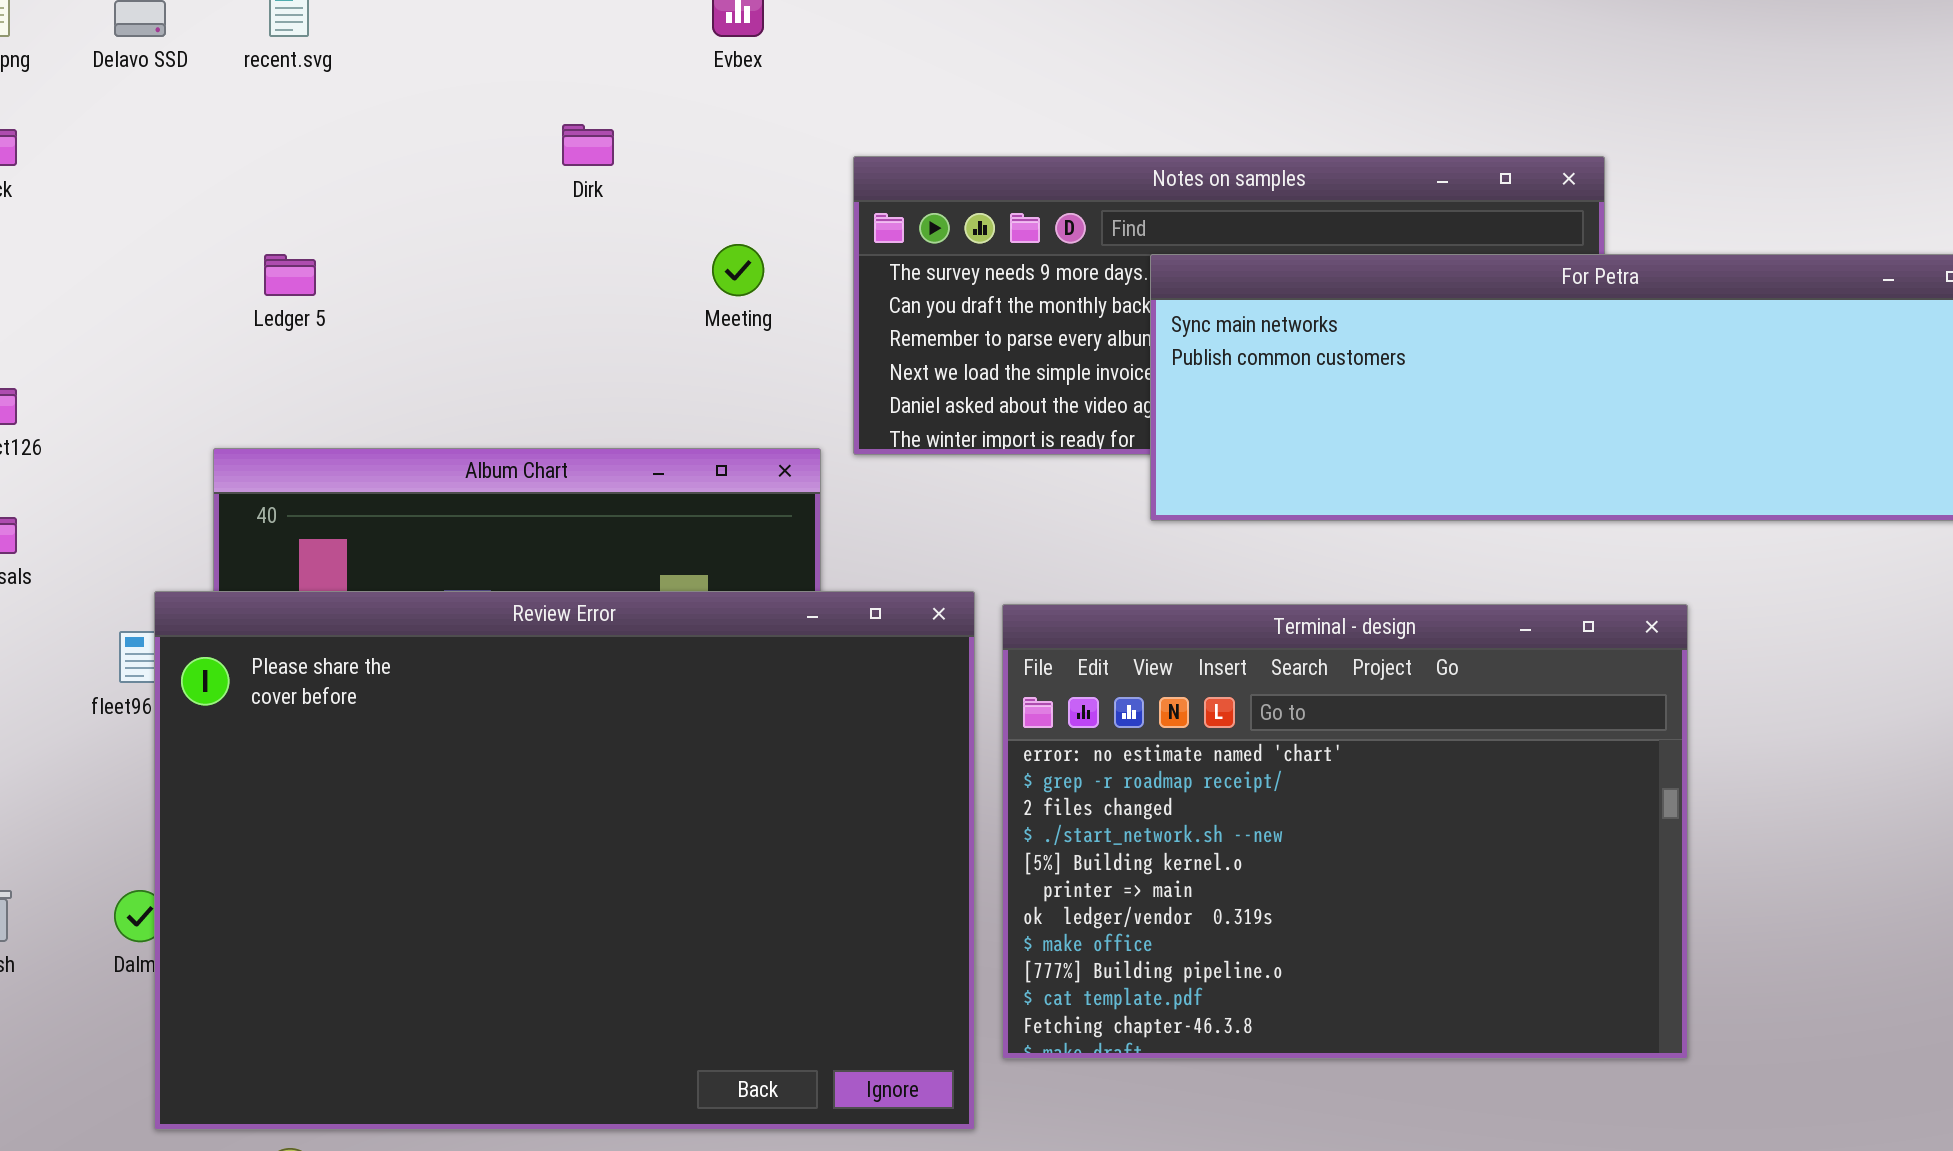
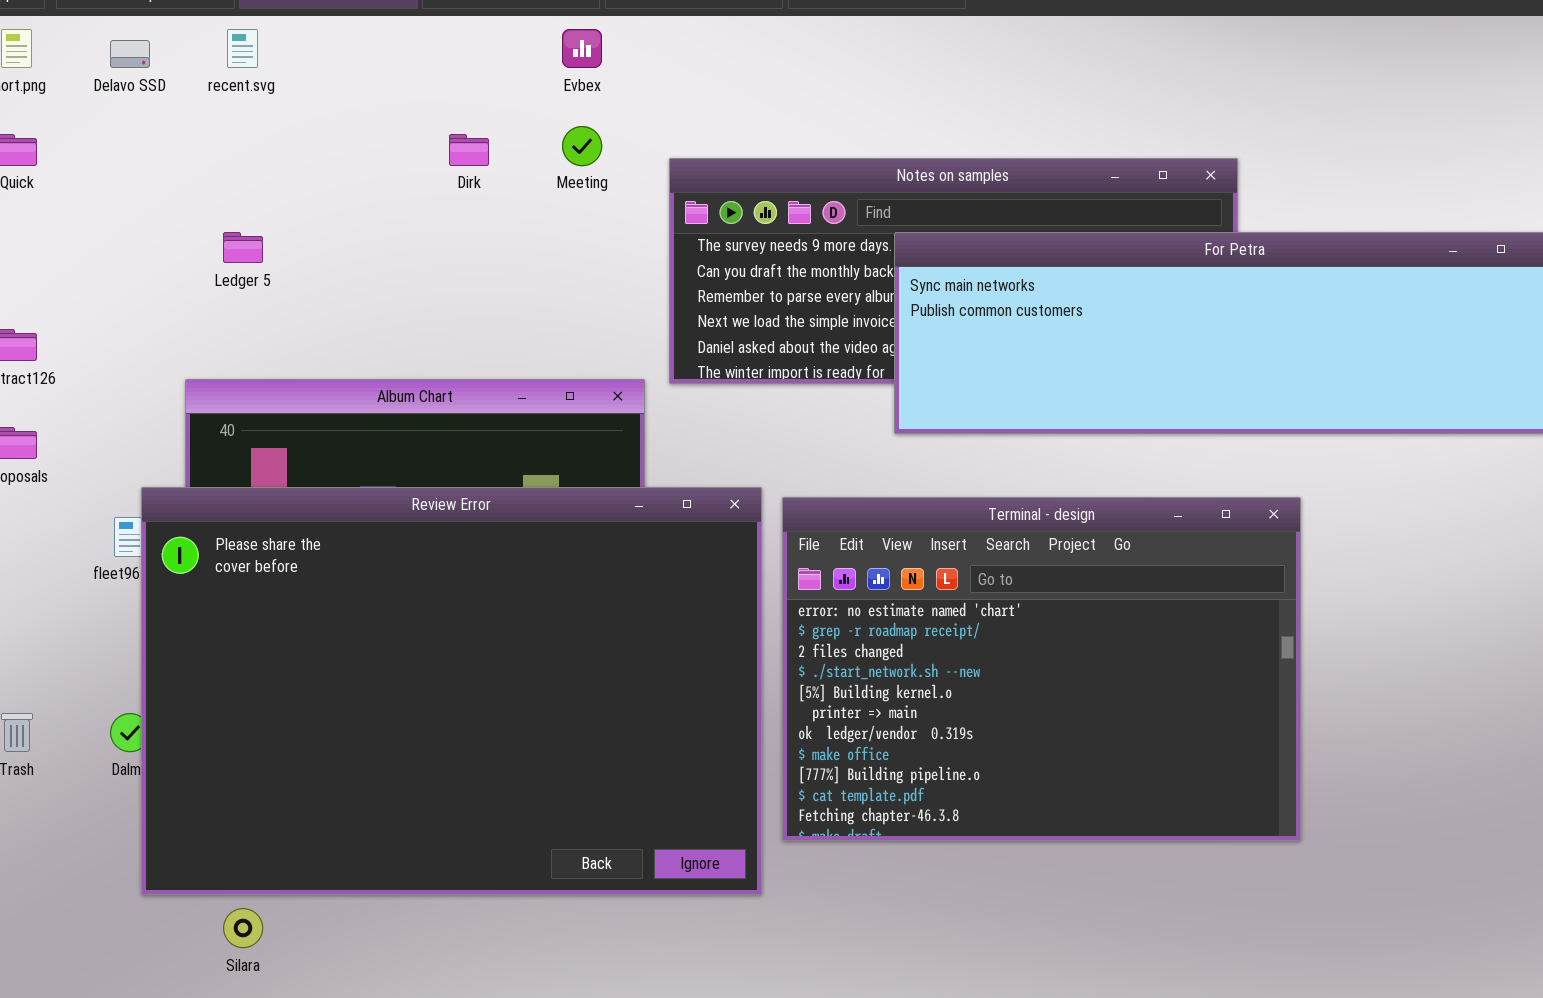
Meeting: [712,244,764,296] -> [562,126,602,166], moved

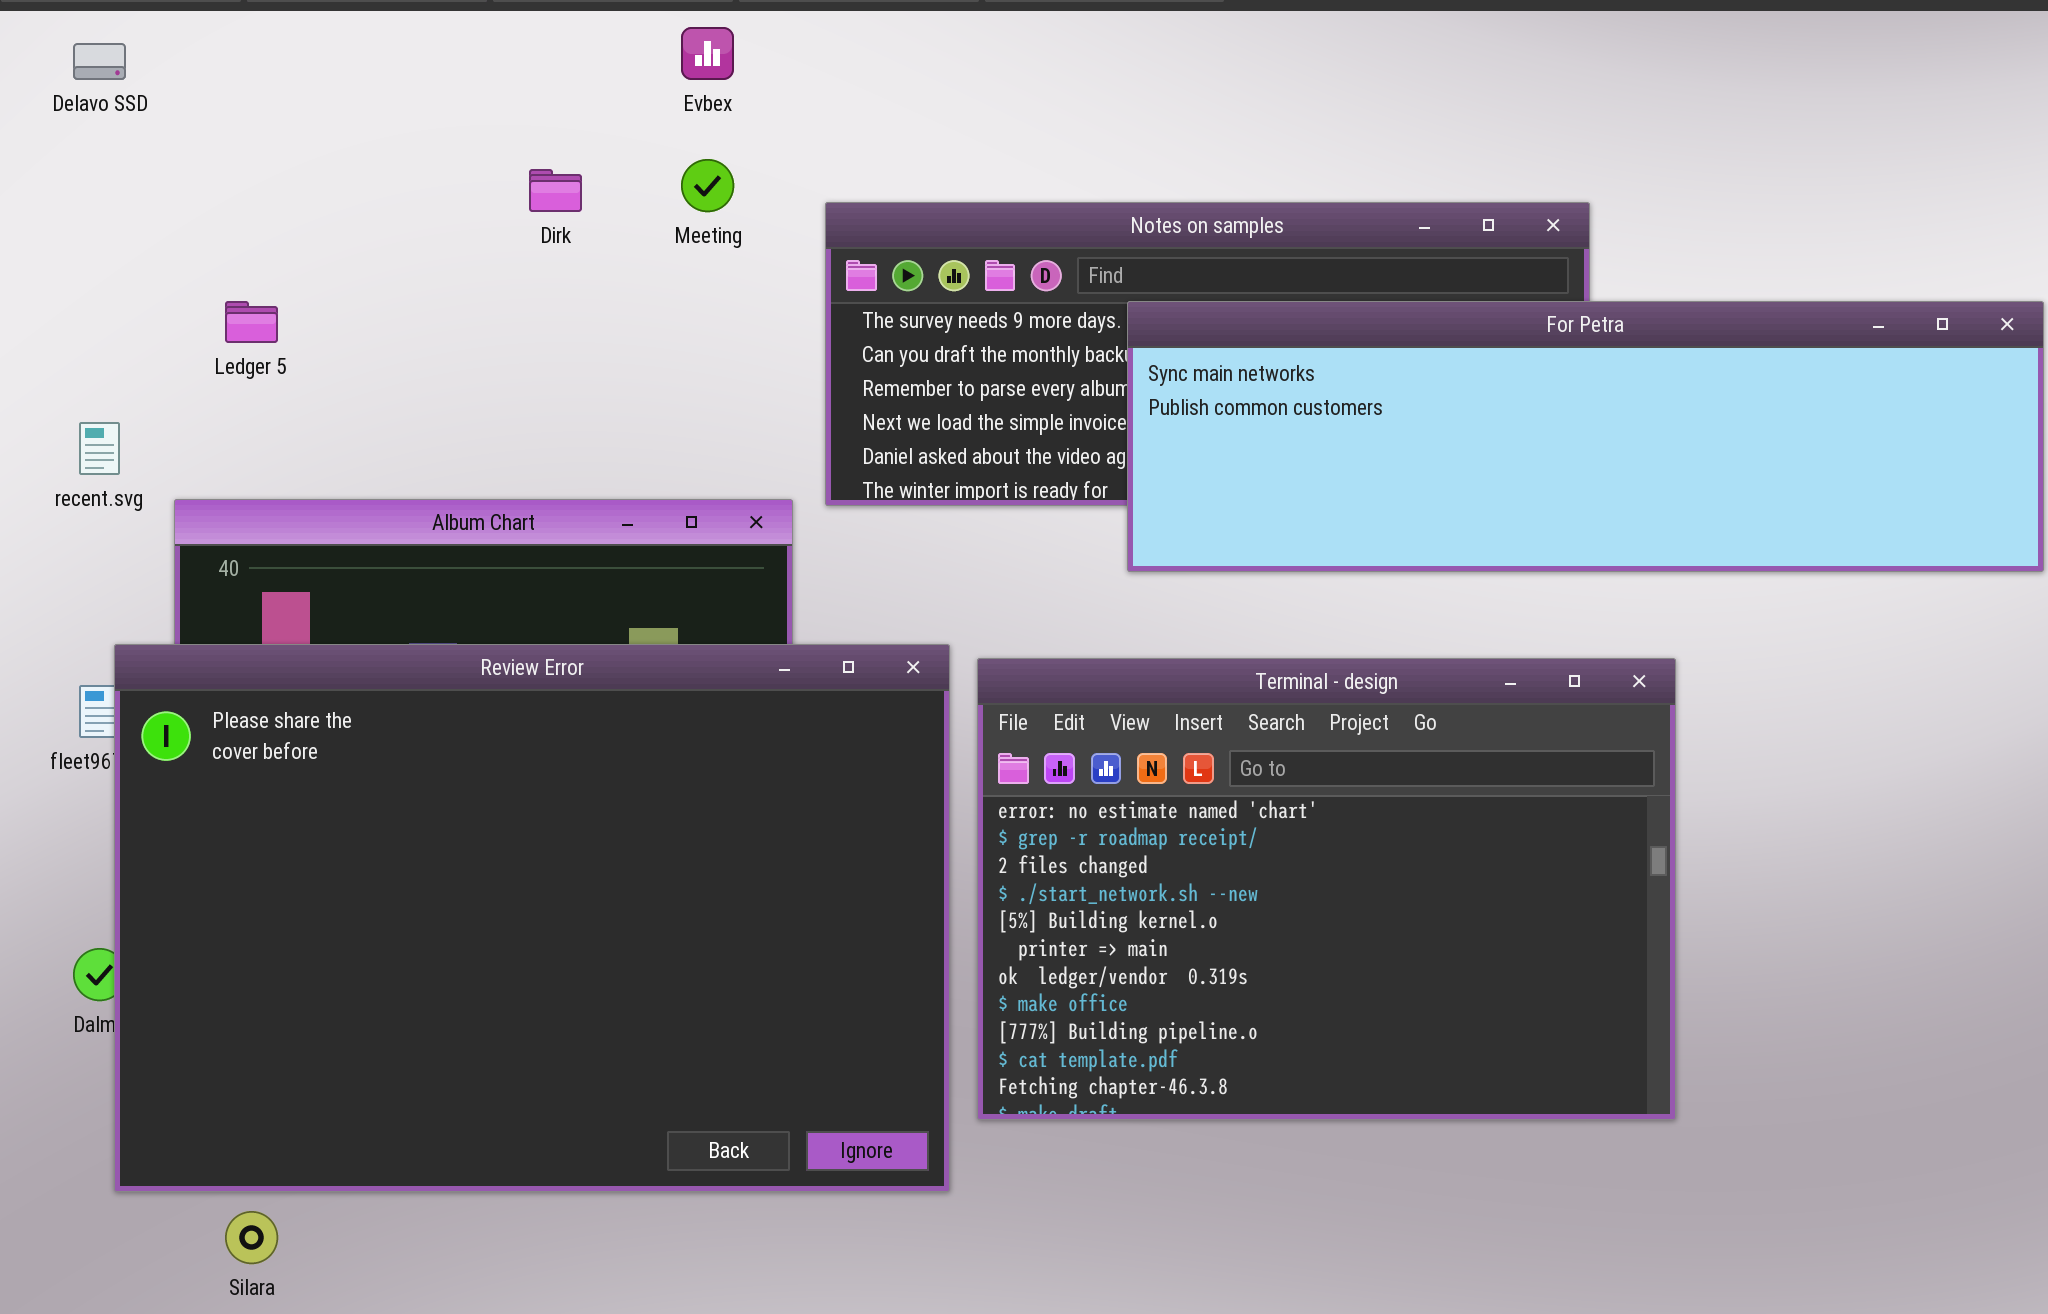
recent.svg: [227,29,258,68] -> [79,422,120,475], moved

